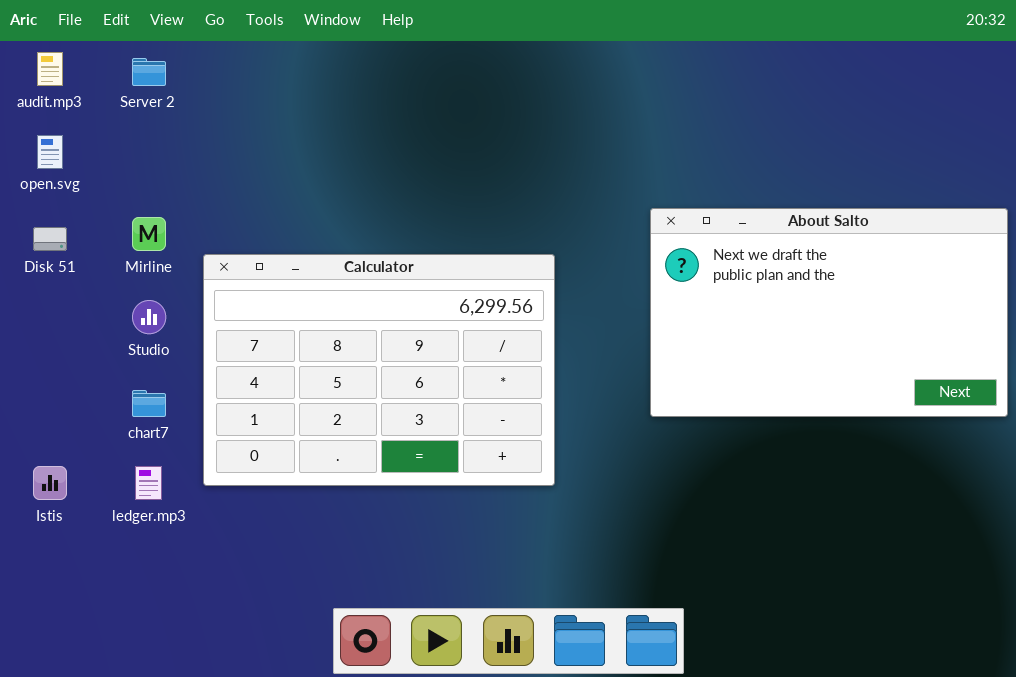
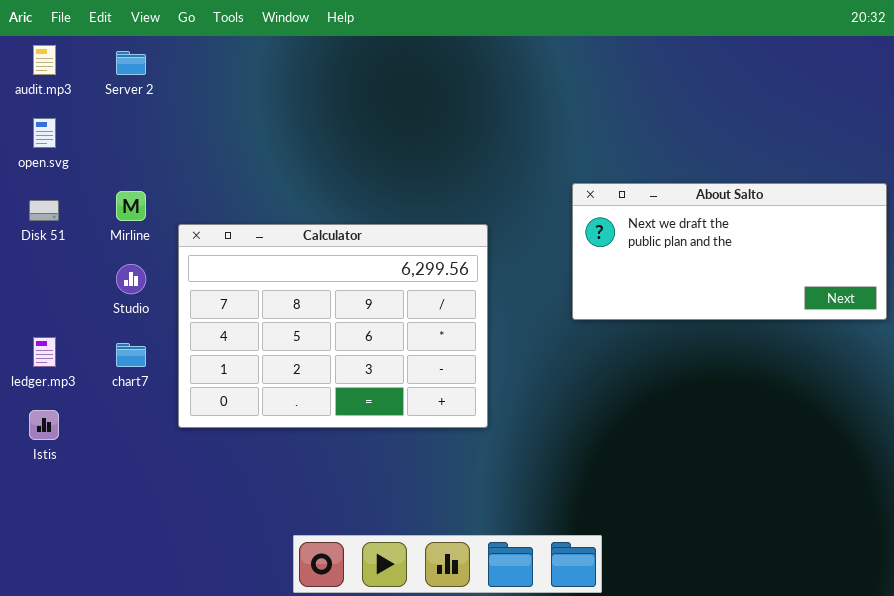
About Salto: [650,208,1008,417] -> [572,183,887,320], resized
ledger.mp3: [135,466,162,500] -> [33,337,56,367], moved

